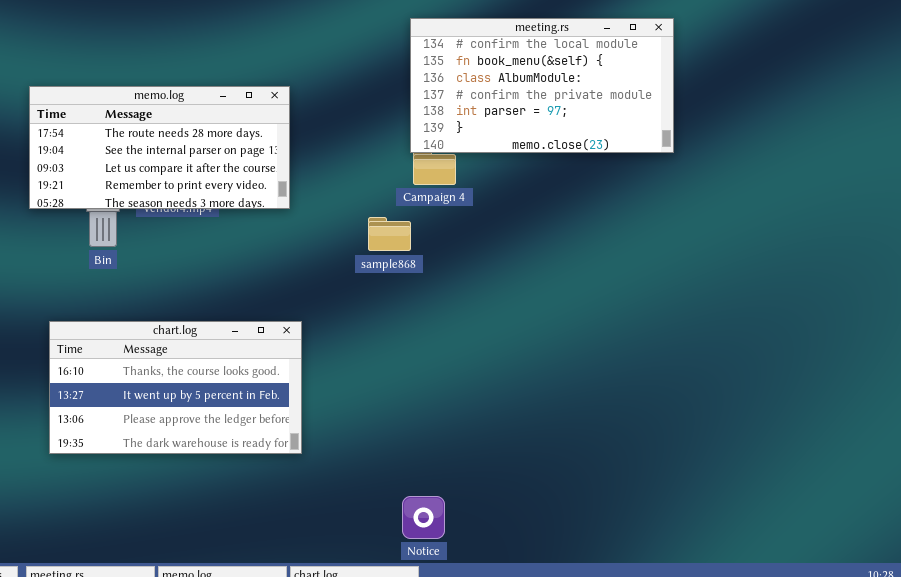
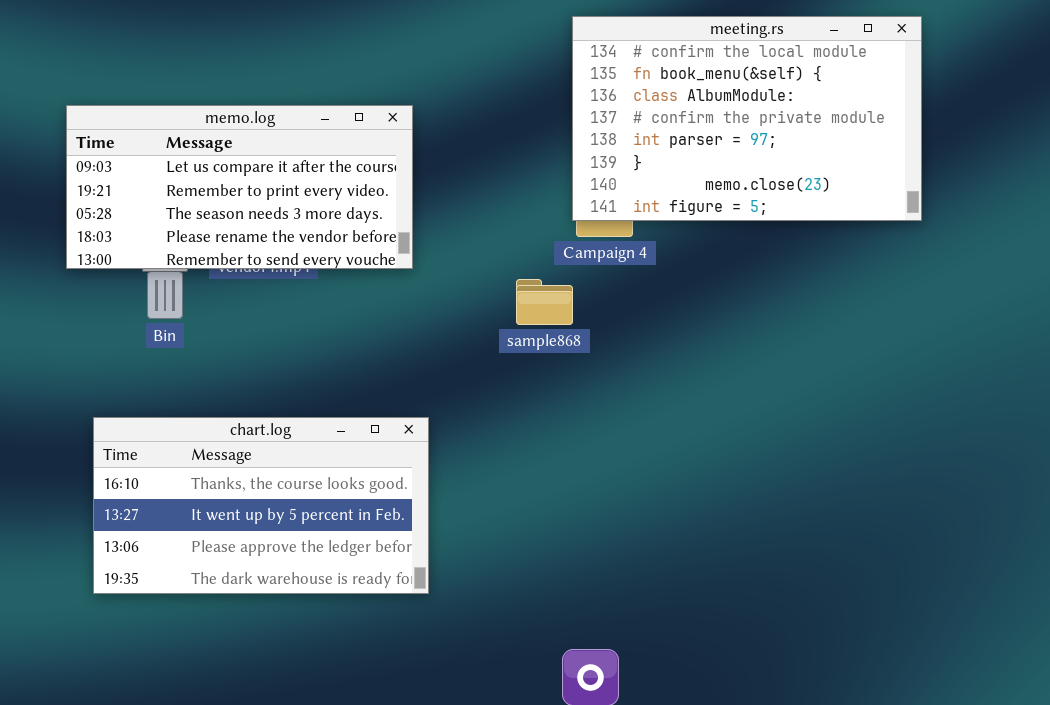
meeting.rs: [410,18,674,153] -> [572,16,922,221], resized
memo.log: [29,86,290,209] -> [66,105,413,269], scrolled down 2 rows

